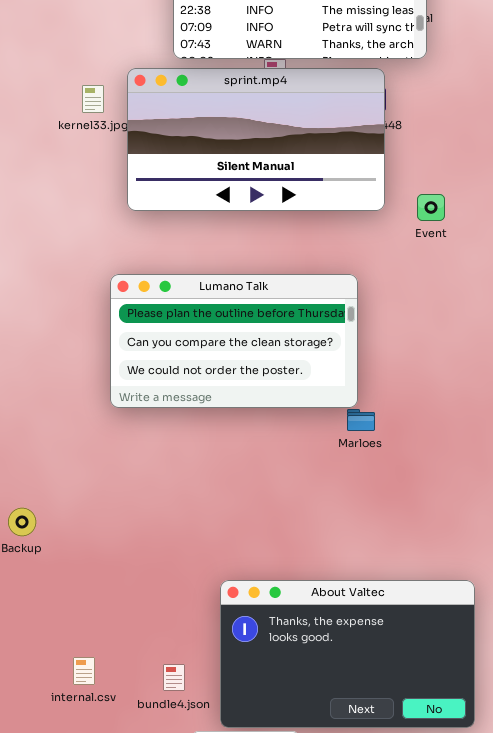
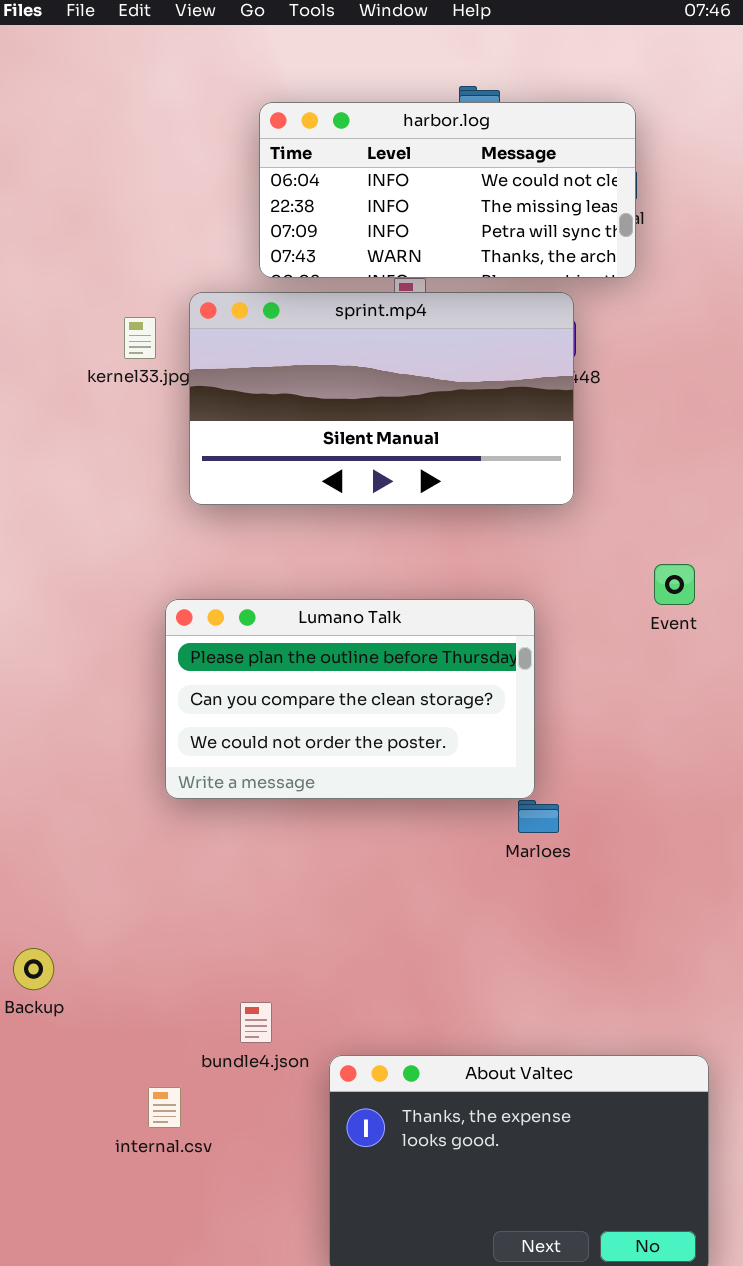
Event: [417,194,445,221] -> [654,564,695,605], moved
internal.csv: [73,657,95,685] -> [148,1087,181,1128], moved
bundle4.json: [163,664,185,691] -> [240,1002,272,1043], moved

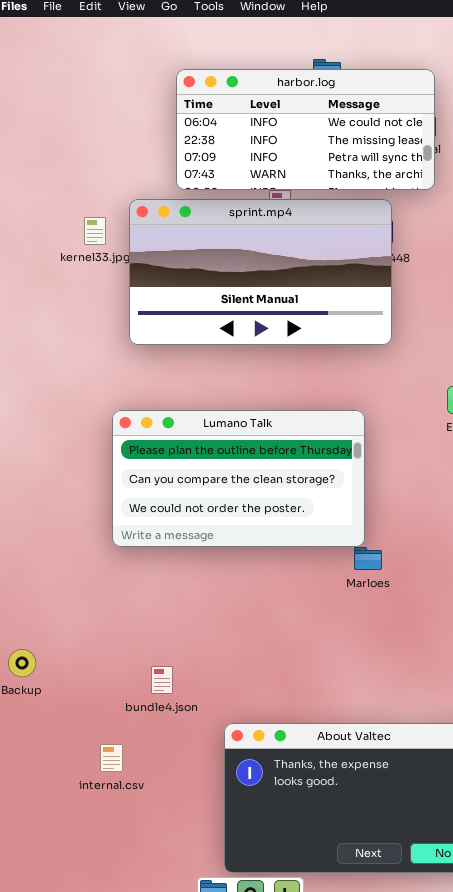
bundle4.json: [240,1002,272,1043] -> [151,666,173,694], moved

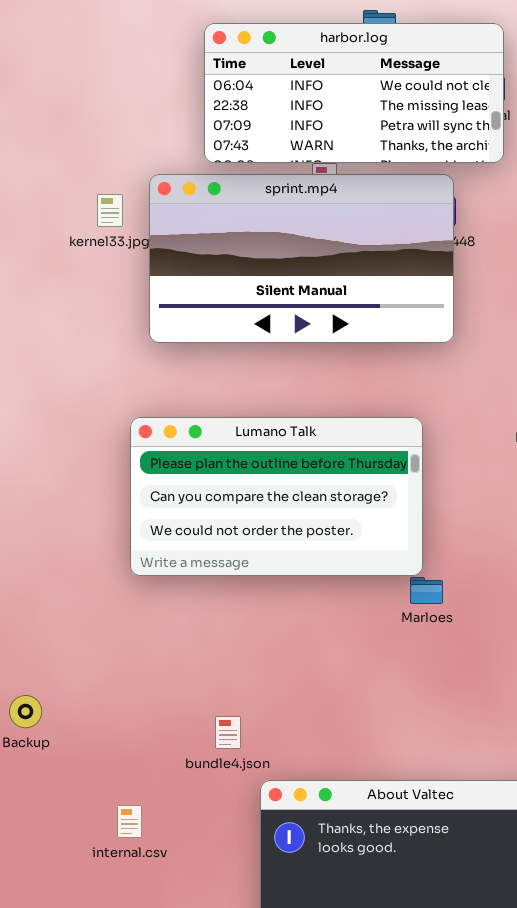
bundle4.json: [151,666,173,694] -> [215,716,241,749], moved

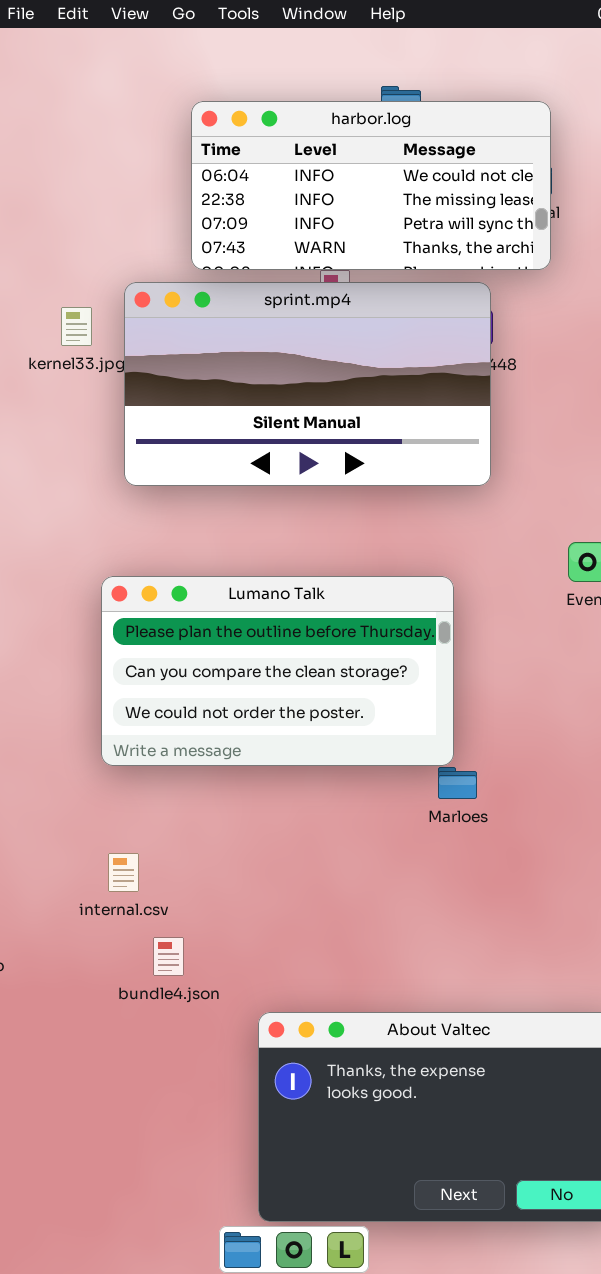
bundle4.json: [215,716,241,749] -> [153,937,184,976], moved
internal.csv: [117,805,142,838] -> [108,853,139,892], moved

